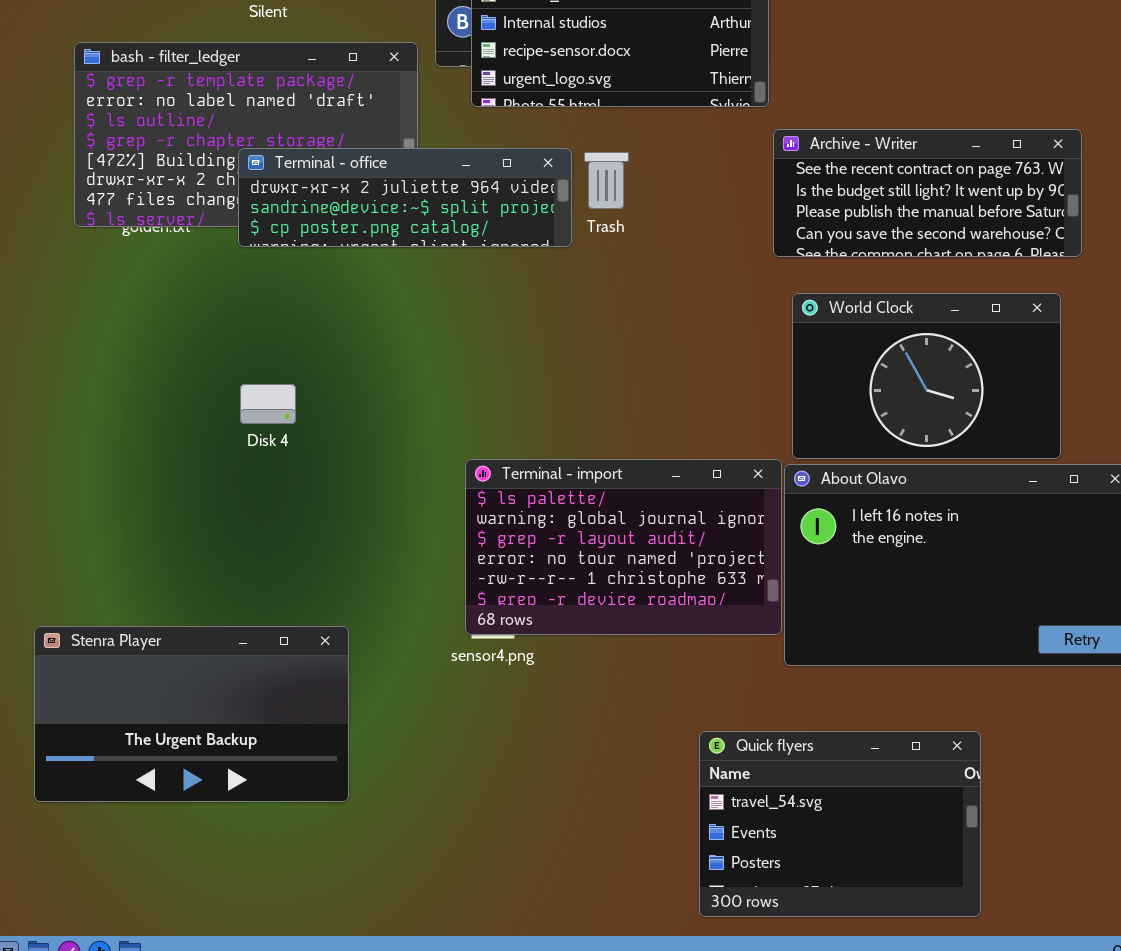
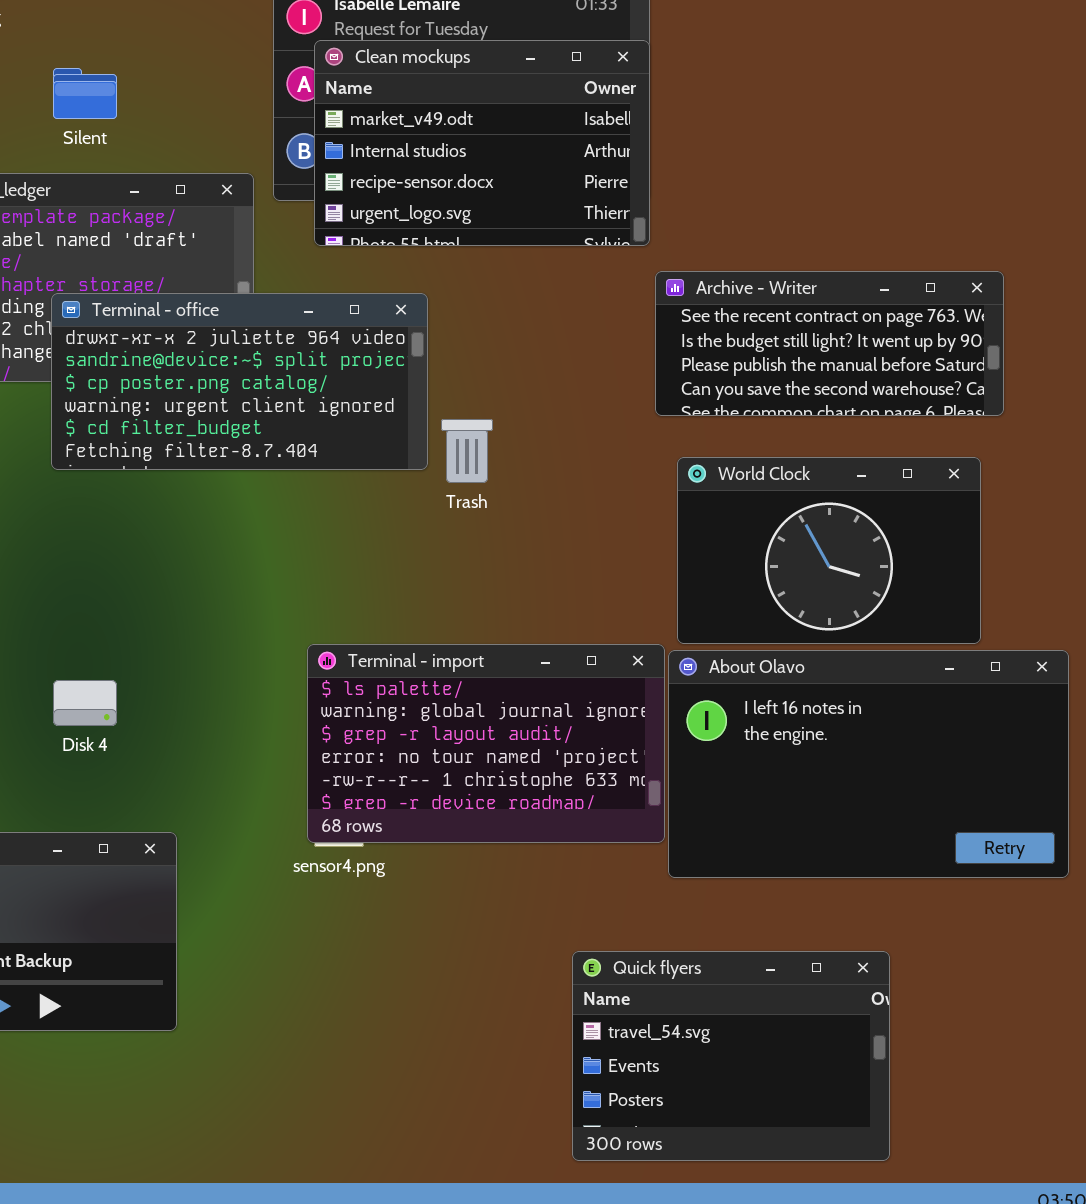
Terminal - office: [238,148,572,247] -> [51,293,428,470], resized
Trash: [584,152,629,209] -> [441,419,493,483], moved
Disk 4: [240,384,296,424] -> [53,680,117,726], moved

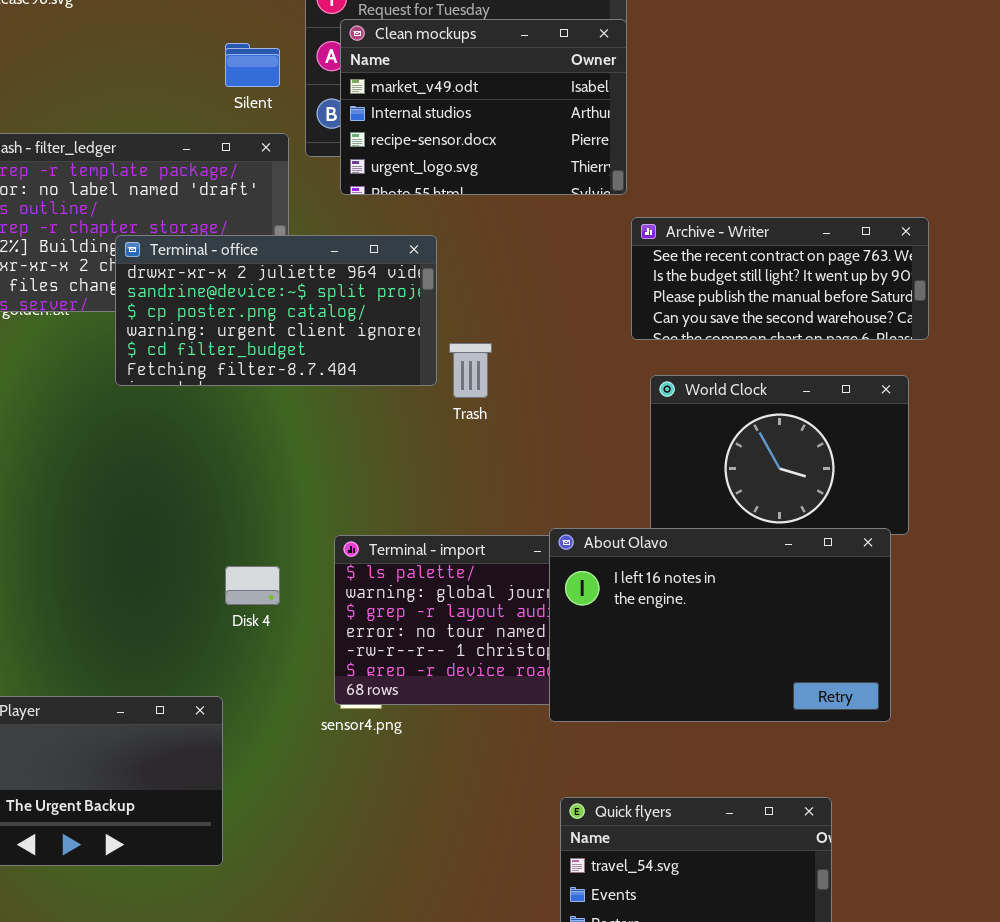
Silent: [53,68,117,119] -> [225,43,280,87], moved
About Olavo: [668,650,1069,878] -> [549,528,891,722], moved
Disk 4: [53,680,117,726] -> [225,566,280,605], moved

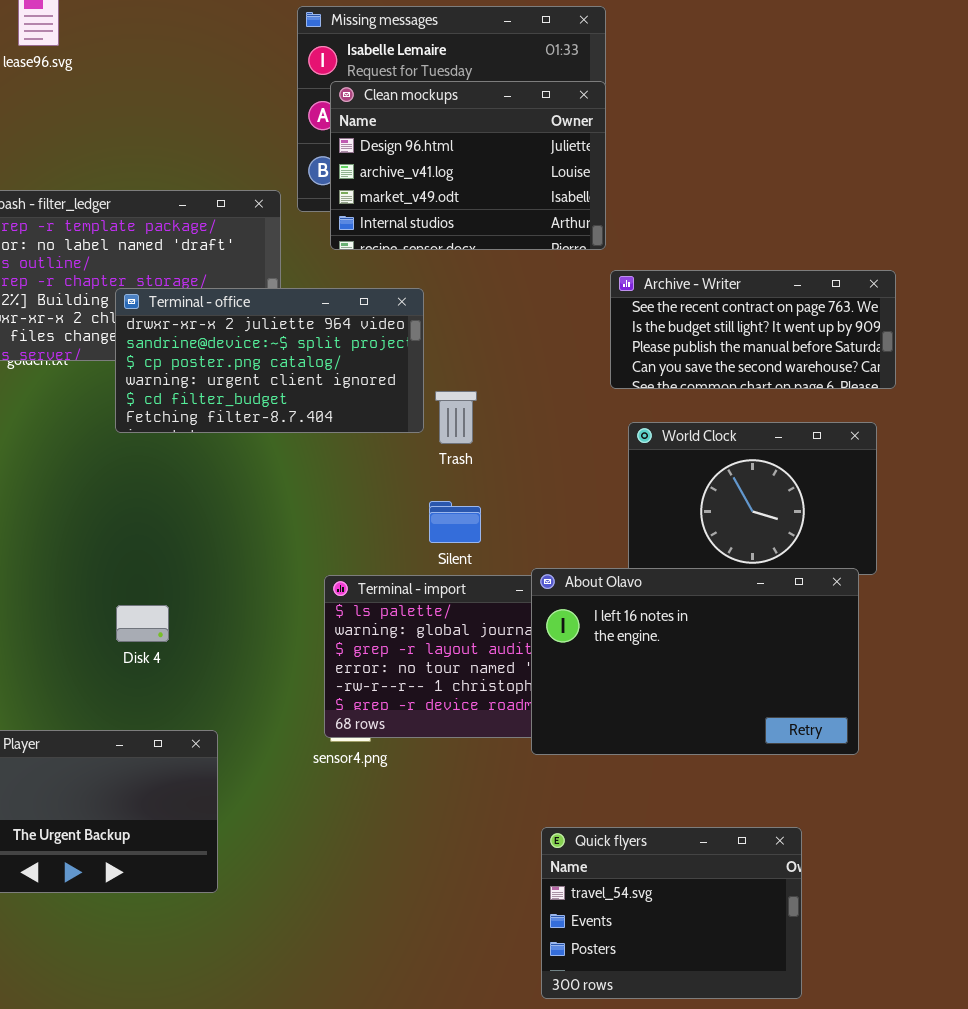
Clean mockups: [340,19,627,195] -> [330,81,606,250], scrolled up 2 rows
Silent: [225,43,280,87] -> [429,501,481,543], moved
Disk 4: [225,566,280,605] -> [116,605,169,642], moved

